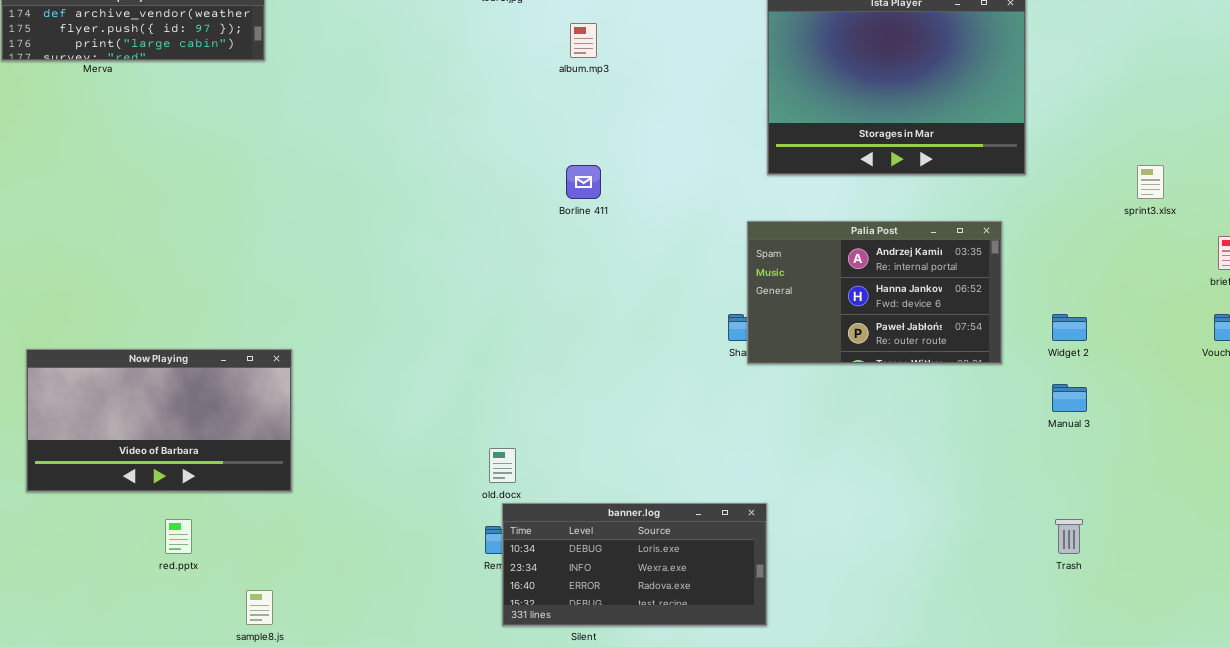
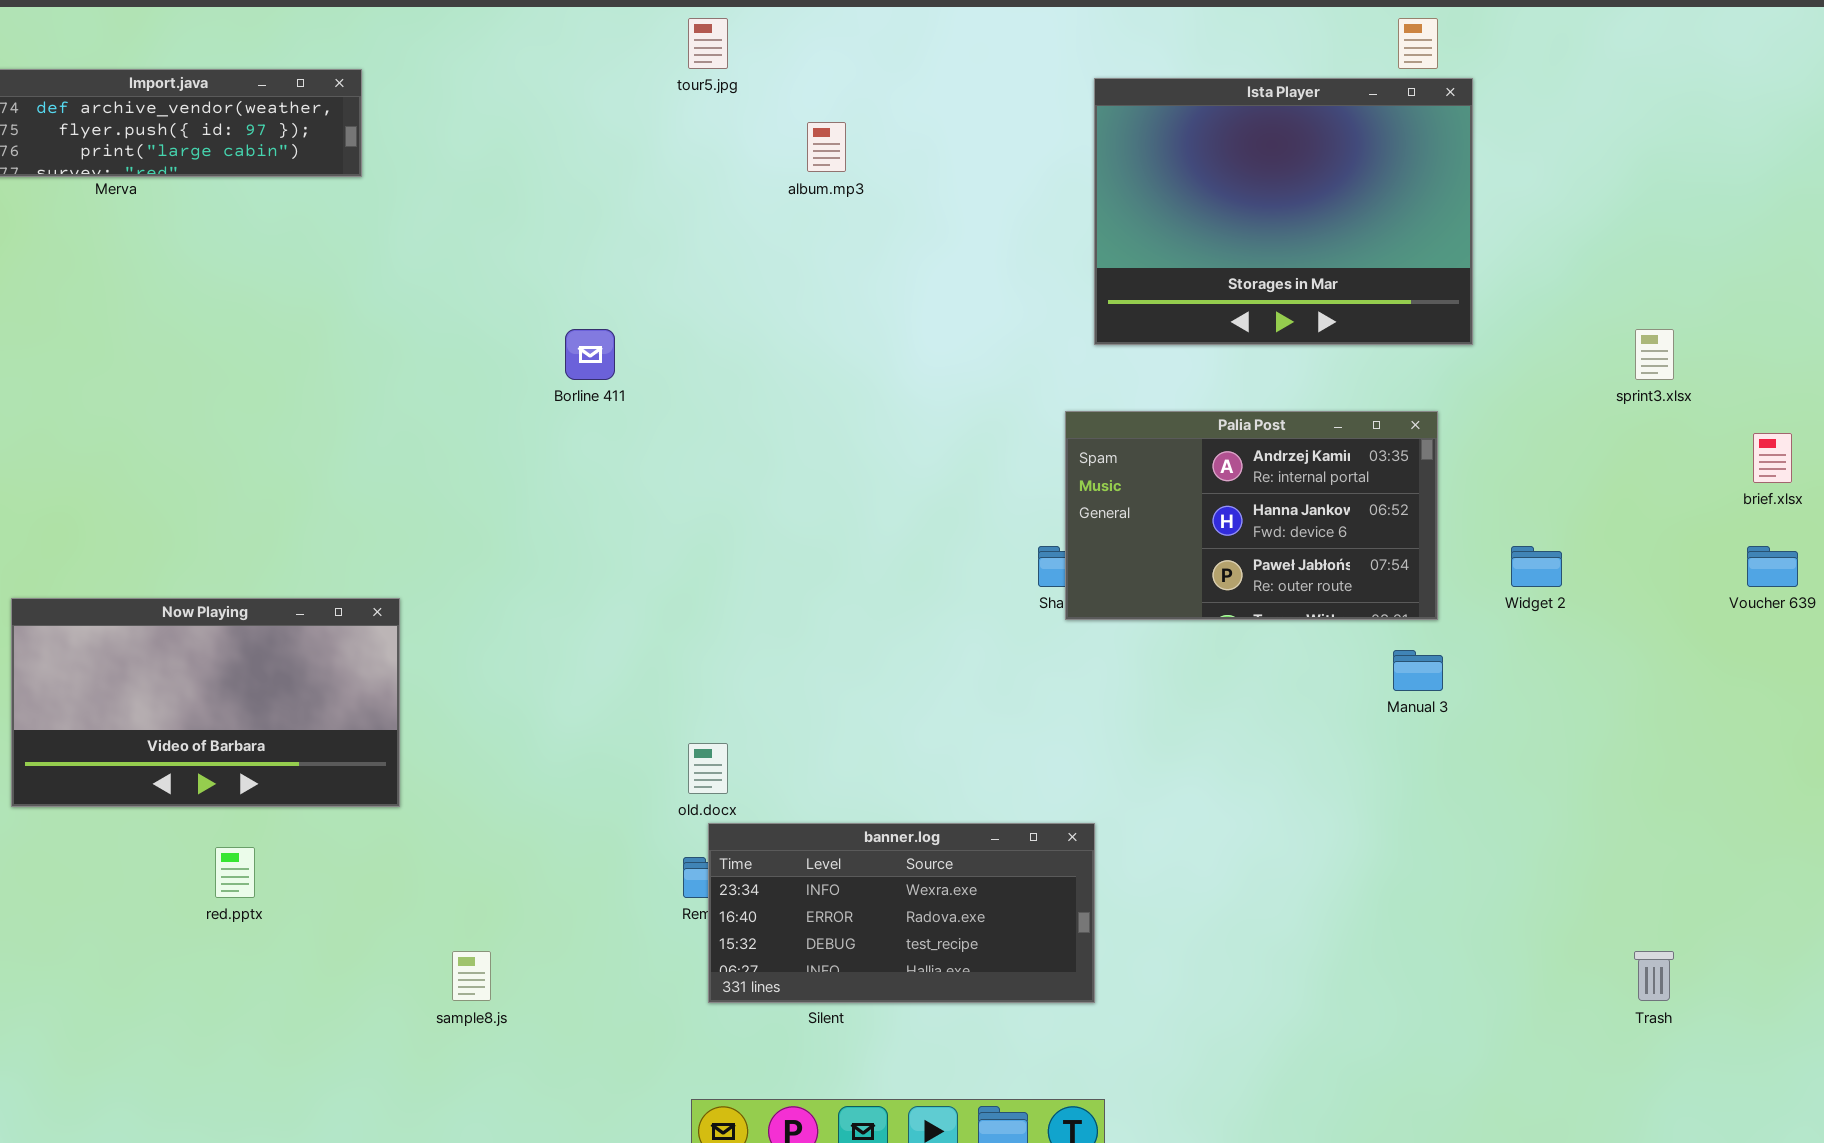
Borline 411: [566,165,601,199] -> [565,329,615,380], moved
Manual 3: [1052,384,1087,412] -> [1393,650,1443,691], moved
banner.log: [502,503,767,626] -> [708,823,1095,1003], scrolled down 1 row
Trash: [1055,519,1083,554] -> [1634,951,1674,1001], moved
sample8.js: [246,590,273,625] -> [452,951,491,1001], moved

